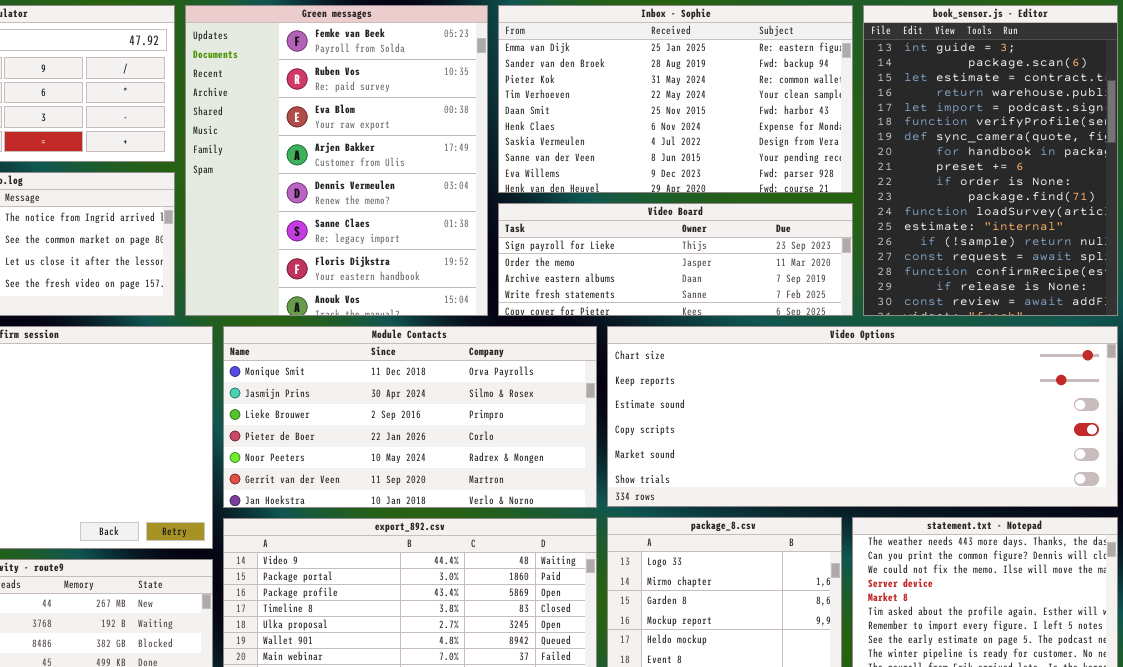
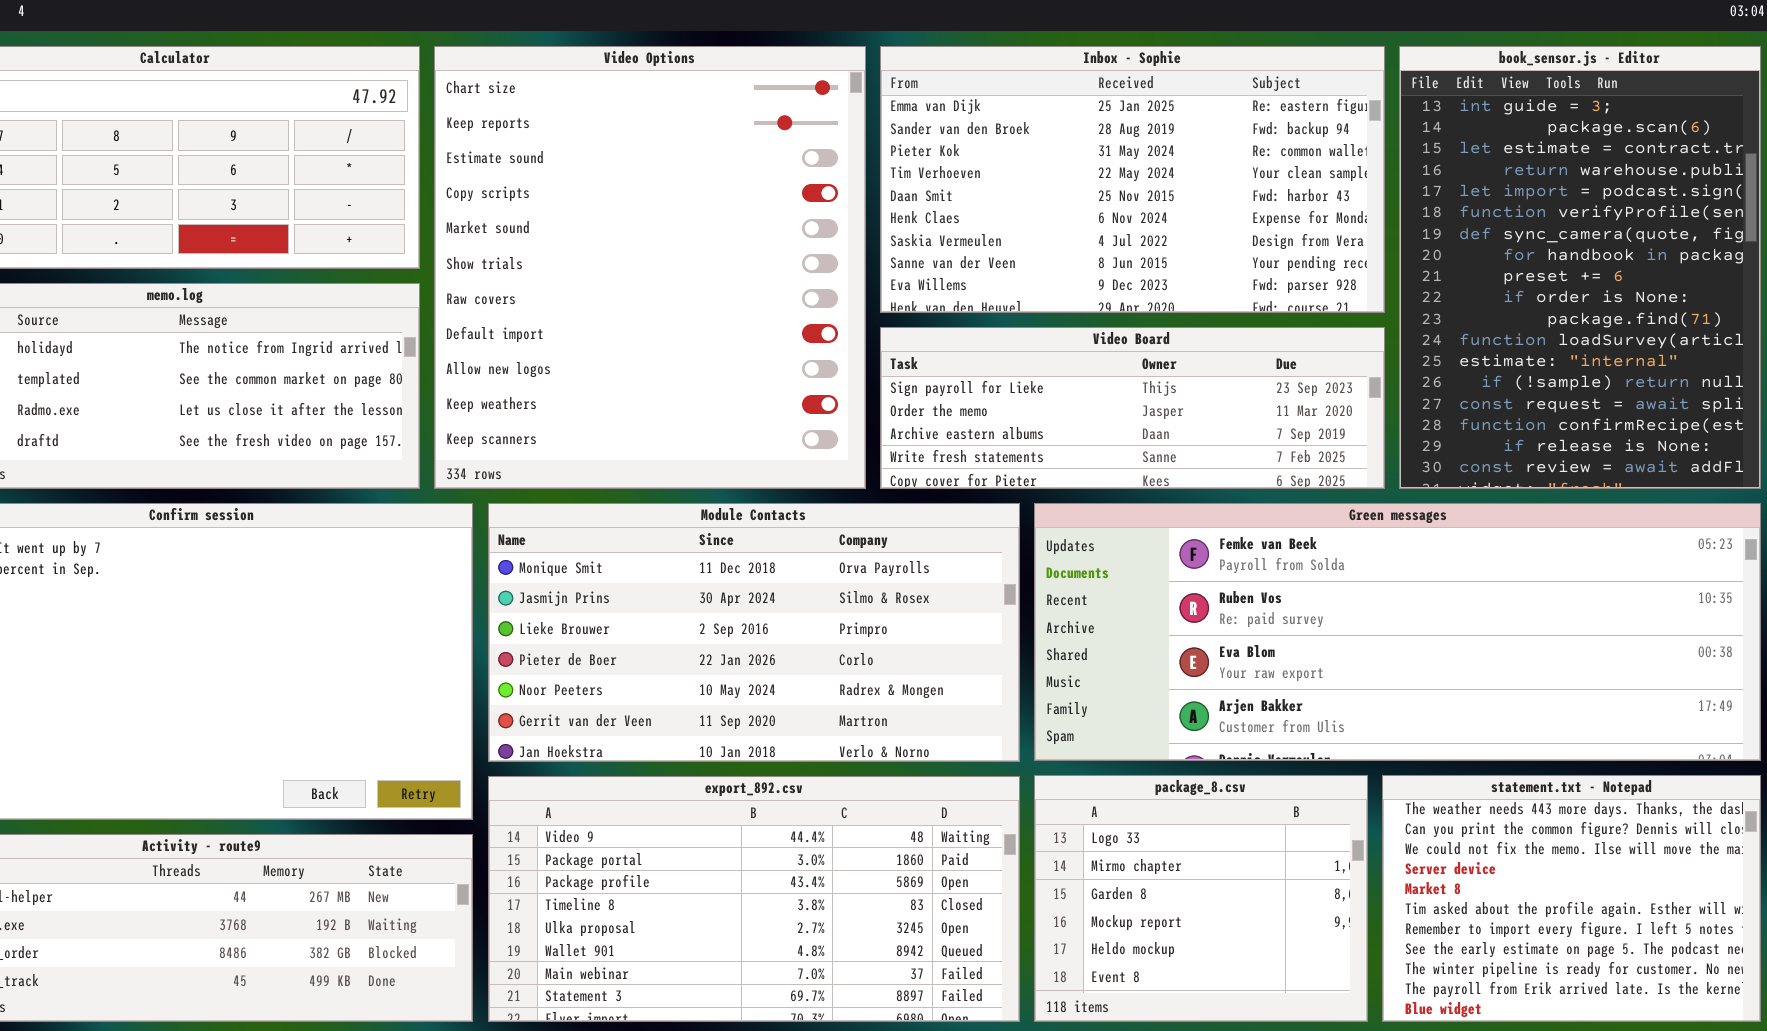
Green messages: [185,5,488,316] -> [1034,503,1761,761], moved, resized
Video Options: [607,326,1118,507] -> [434,46,866,489], moved, resized

